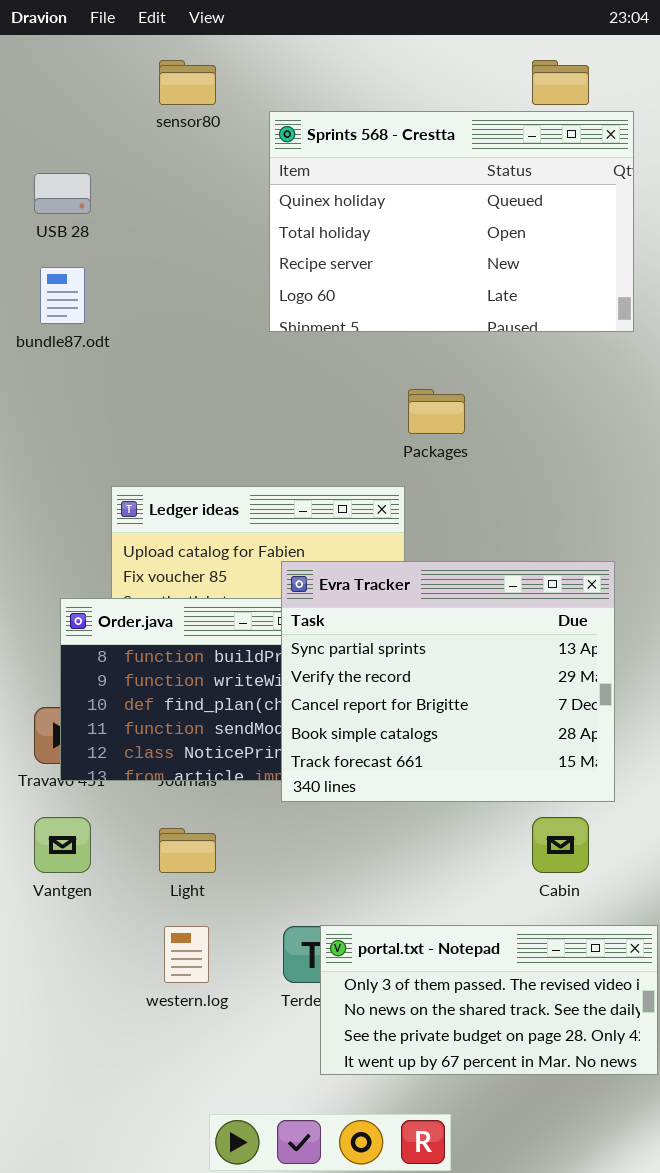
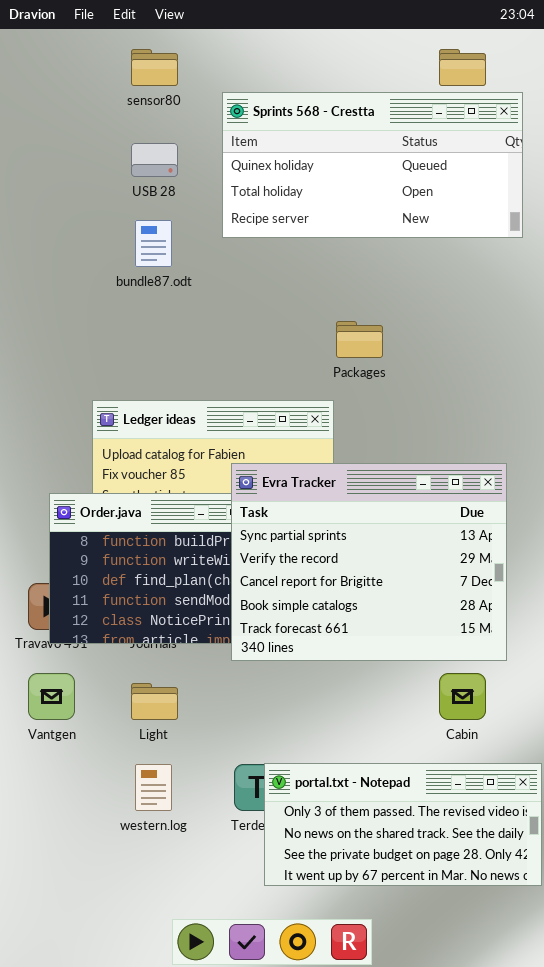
Sprints 568 - Crestta: [269,111,634,332] -> [222,92,523,238], resized
USB 28: [34,173,91,214] -> [131,143,178,177], moved
bundle87.odt: [40,267,85,324] -> [135,220,172,267], moved

